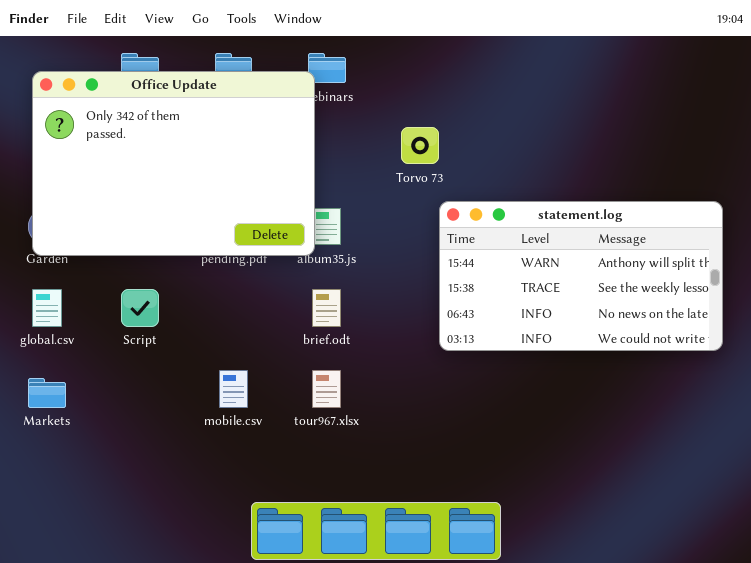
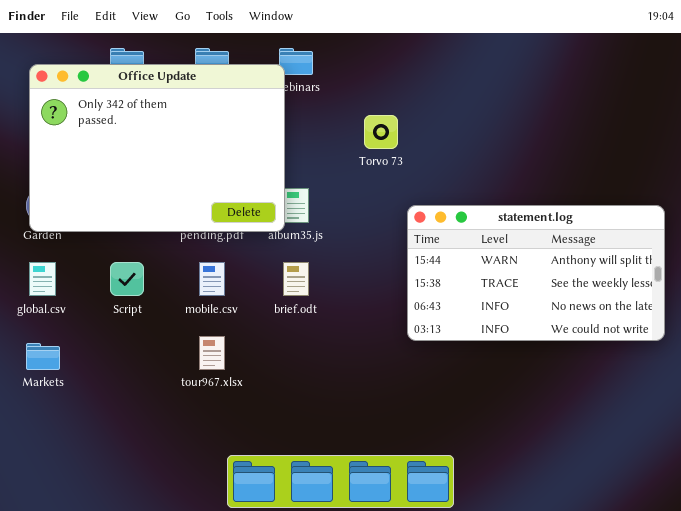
statement.log: [439,201,723,351] -> [407,205,665,341], moved
mobile.csv: [219,370,248,408] -> [199,262,225,296], moved
tour967.xlsx: [312,370,341,408] -> [199,336,225,370], moved

